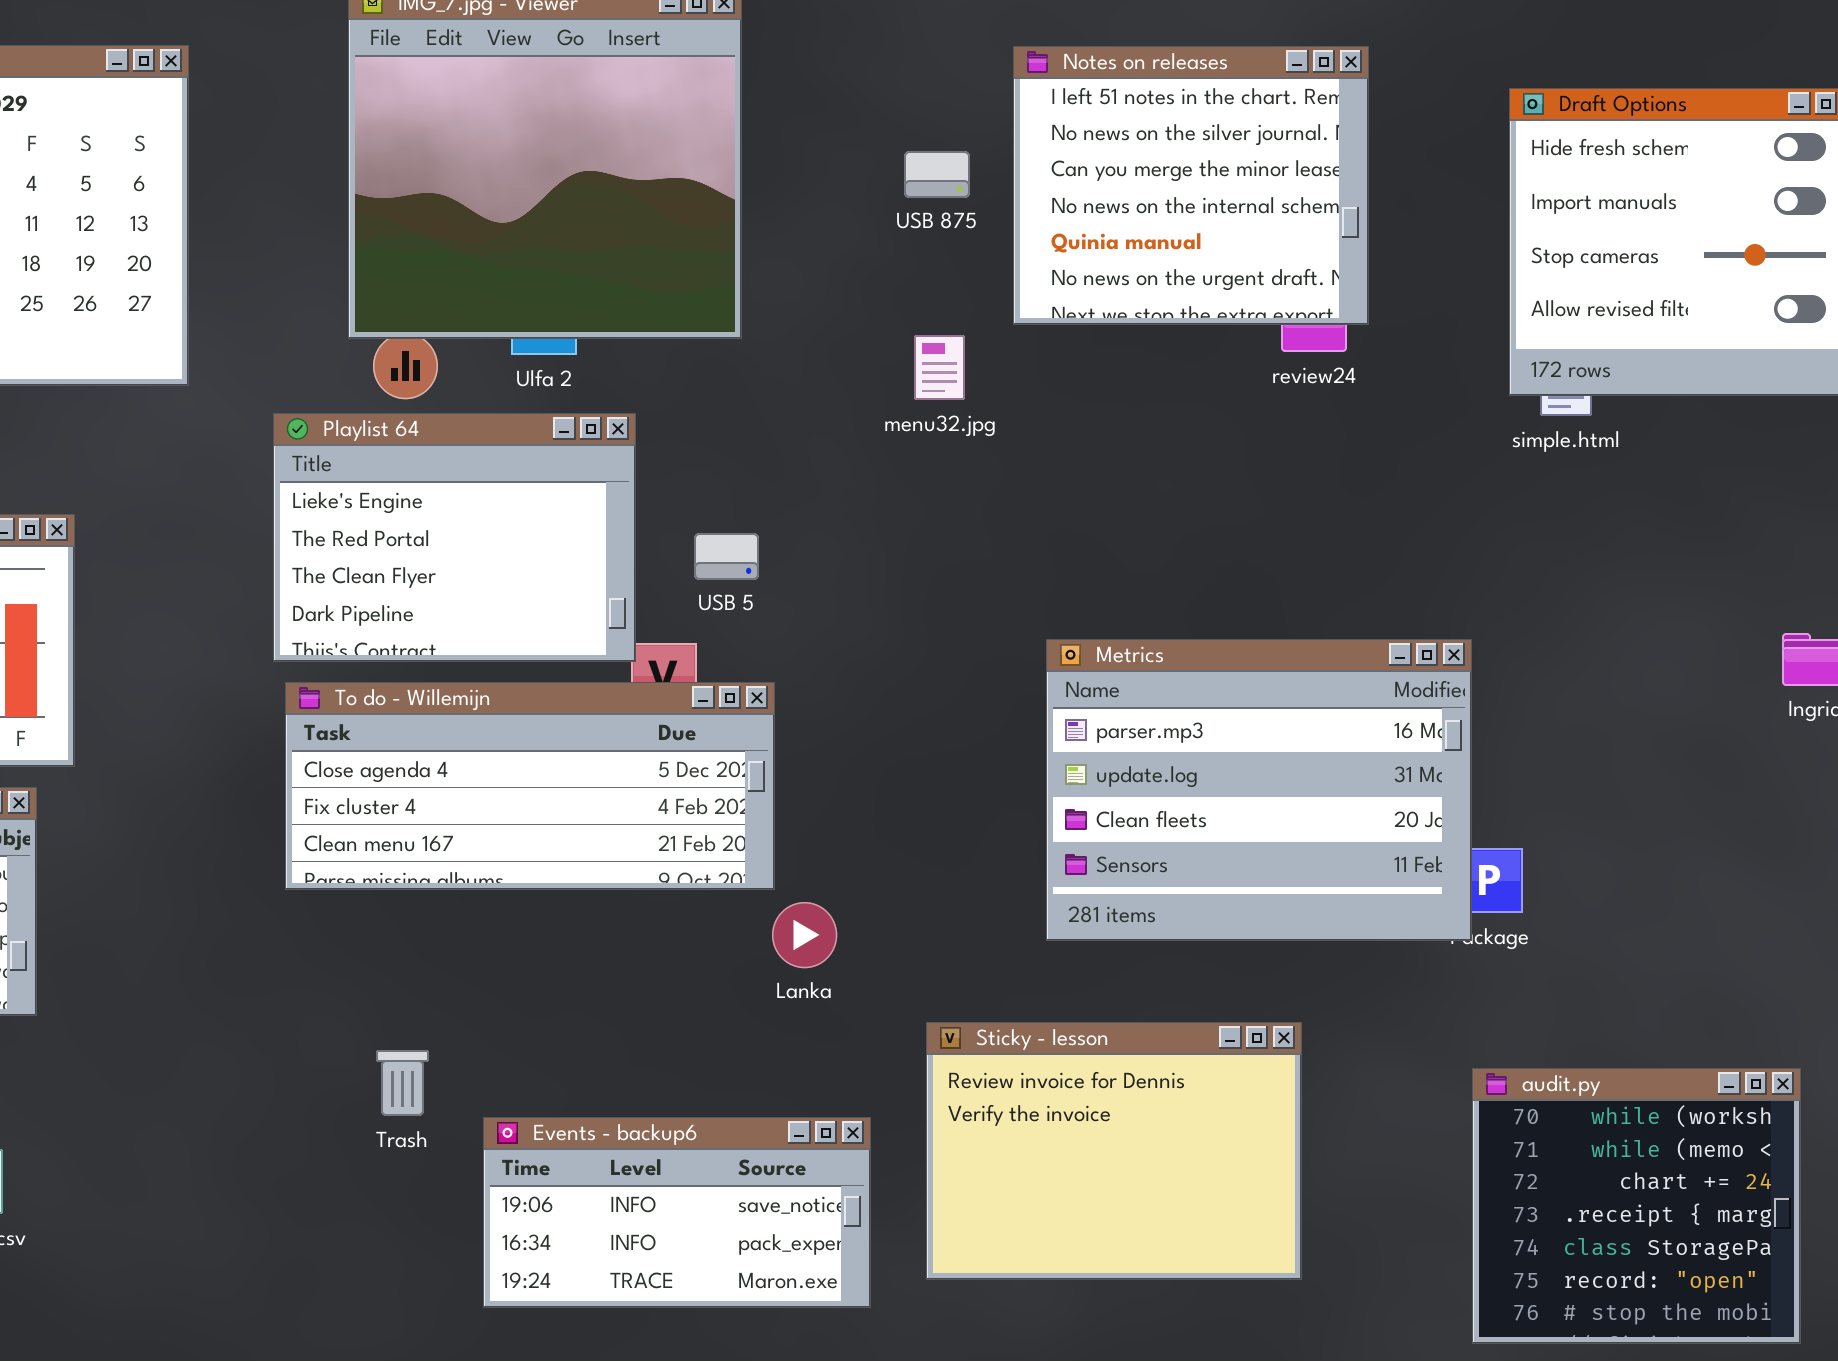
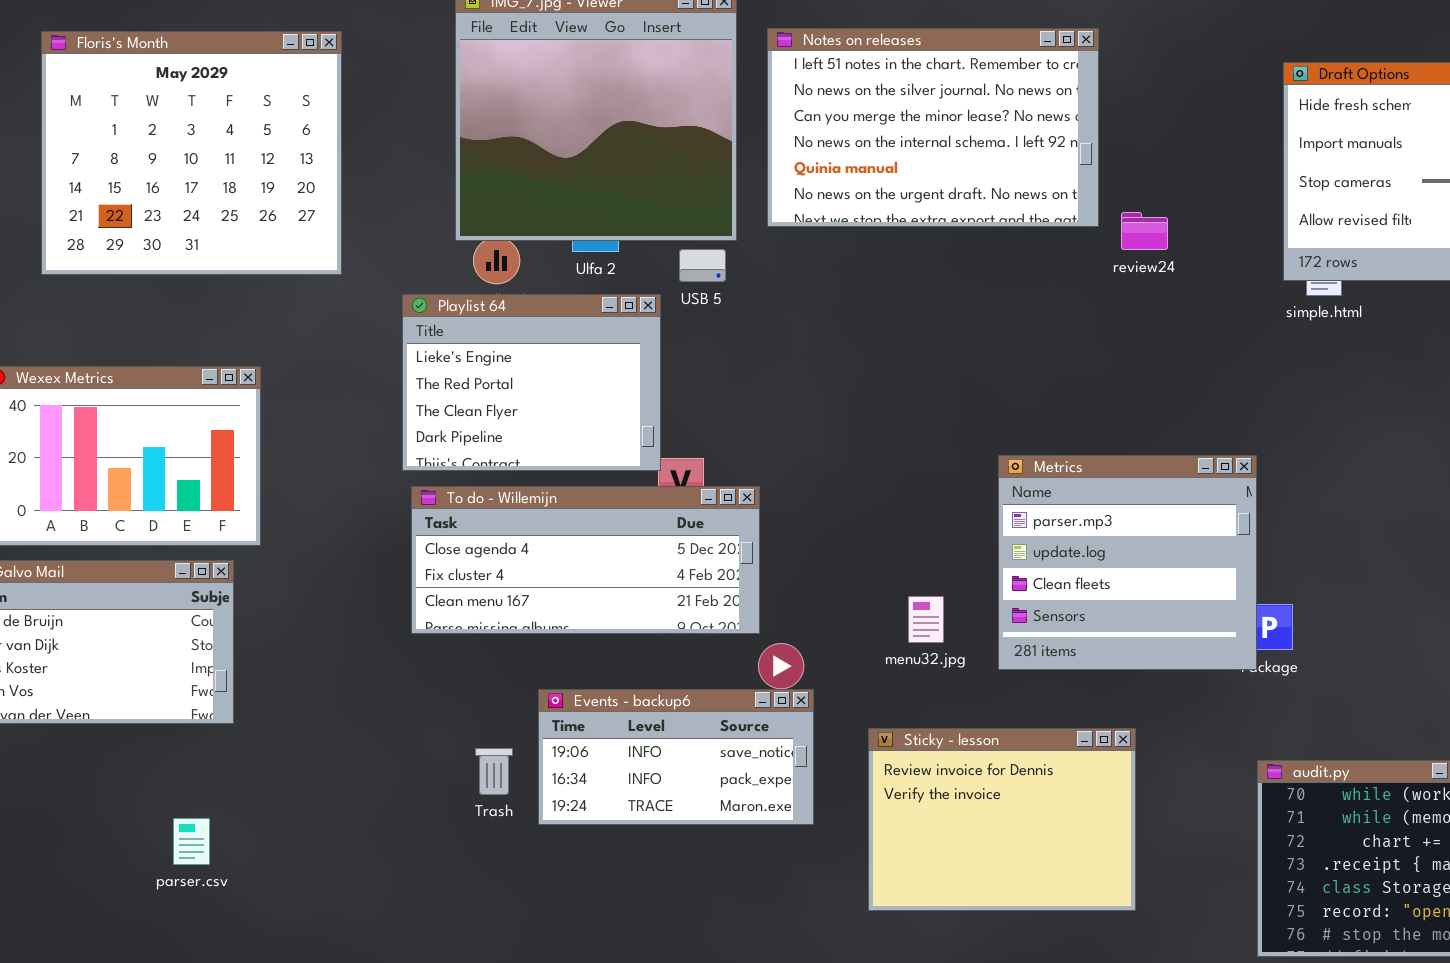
Notes on releases: [1013,46,1369,325] -> [767,28,1099,227], moved, resized
menu32.jpg: [914,335,965,400] -> [908,596,944,643], moved
USB 5: [694,533,759,580] -> [679,249,726,282], moved
Metrics: [1046,639,1472,941] -> [998,455,1257,670], resized
Events - backup6: [483,1117,871,1308] -> [538,689,814,825], moved

